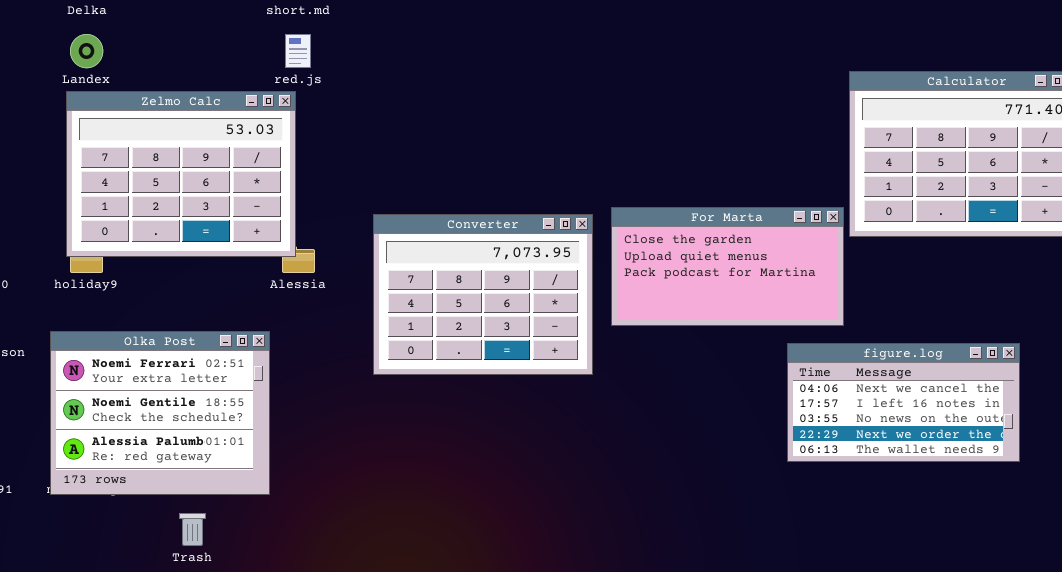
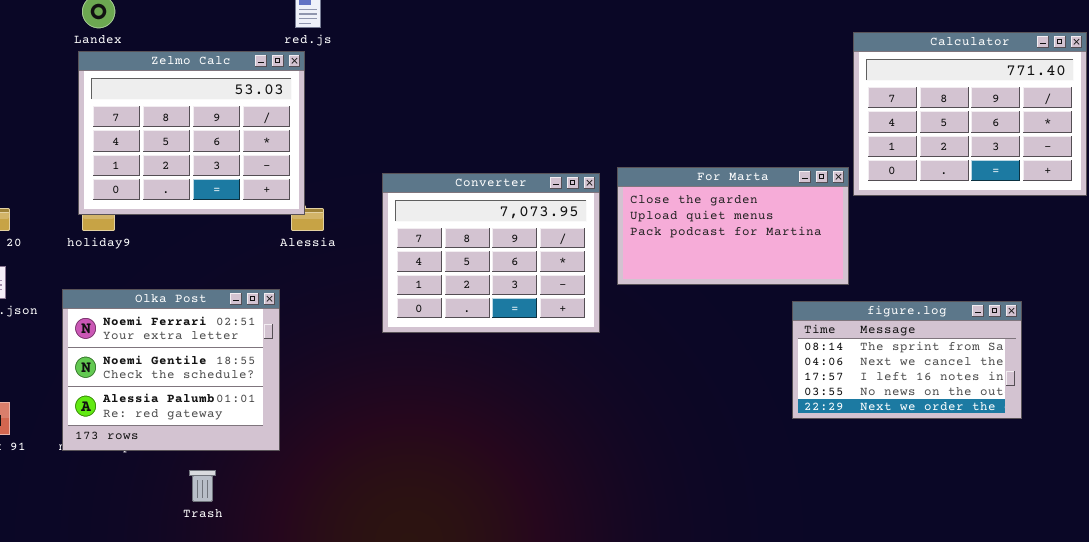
figure.log: [787,343,1020,462] -> [792,301,1022,419], scrolled up 1 row

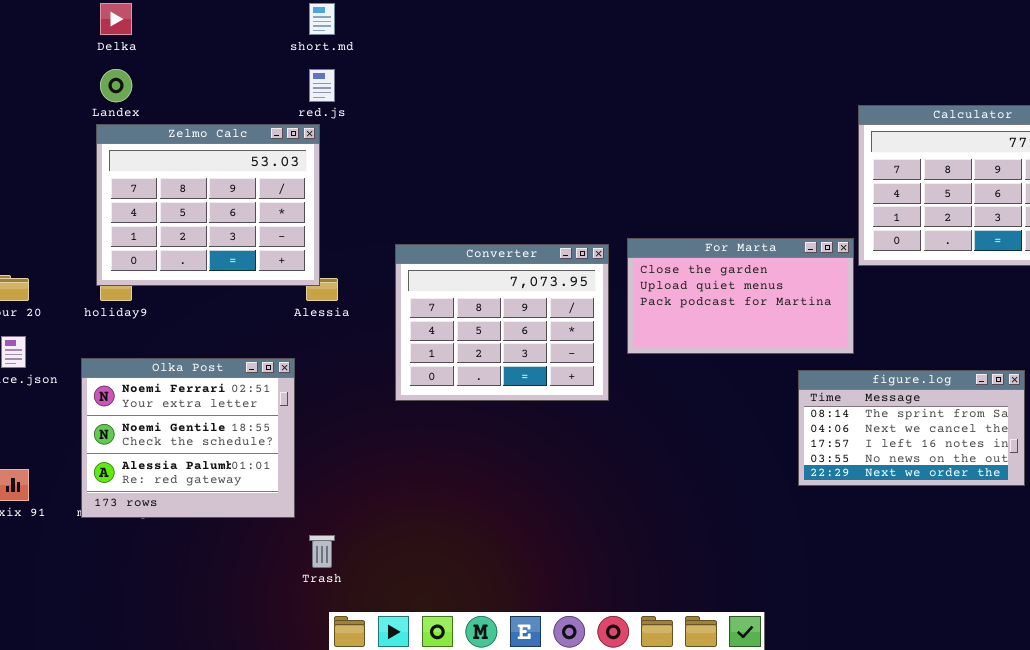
Trash: [189,470,216,502] -> [309,535,335,568], moved

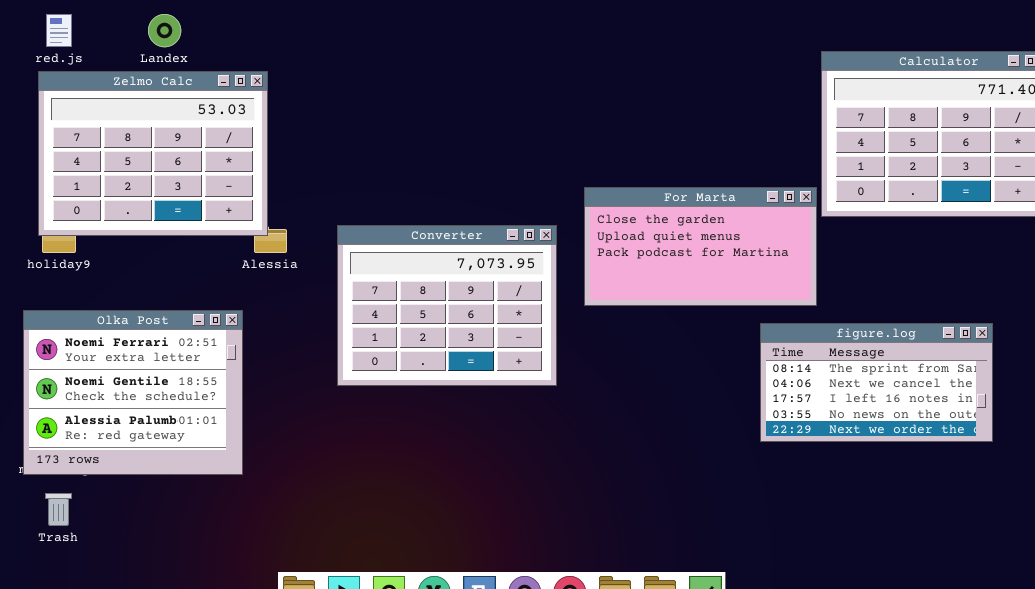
Landex: [100,69,132,102] -> [148,14,181,47], moved
red.js: [309,69,335,102] -> [46,14,72,47], moved
Converter: [395,244,609,401] -> [337,225,557,386], moved
Trash: [309,535,335,568] -> [45,493,72,526], moved

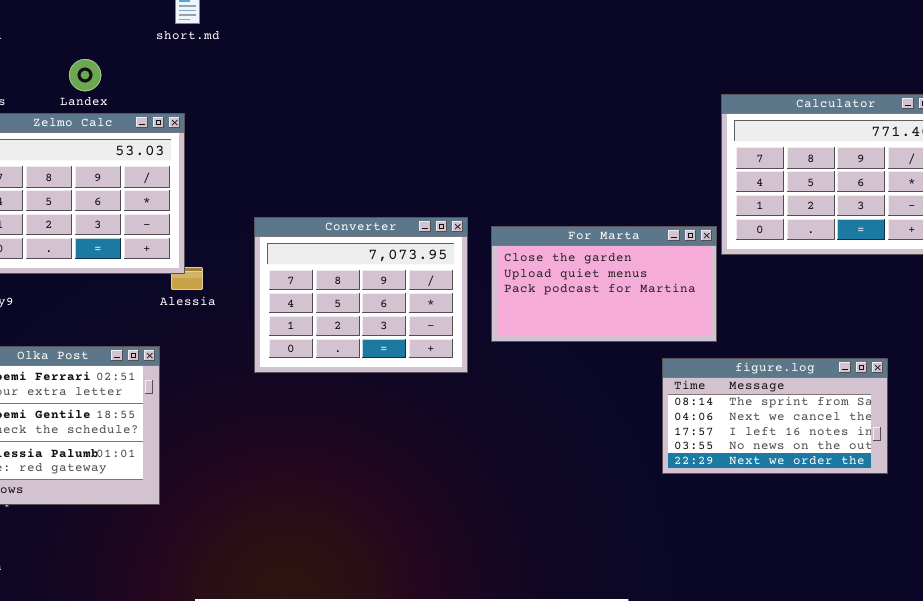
Converter: [337,225,557,386] -> [254,217,468,373], moved

